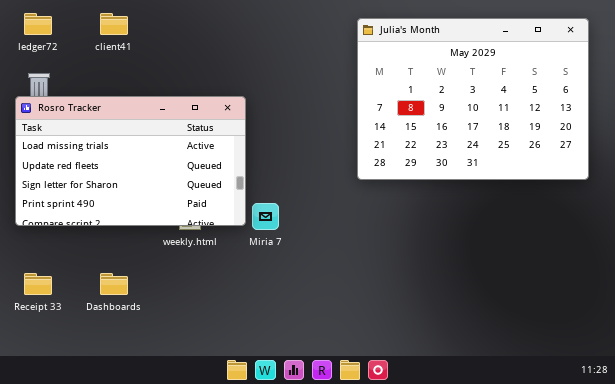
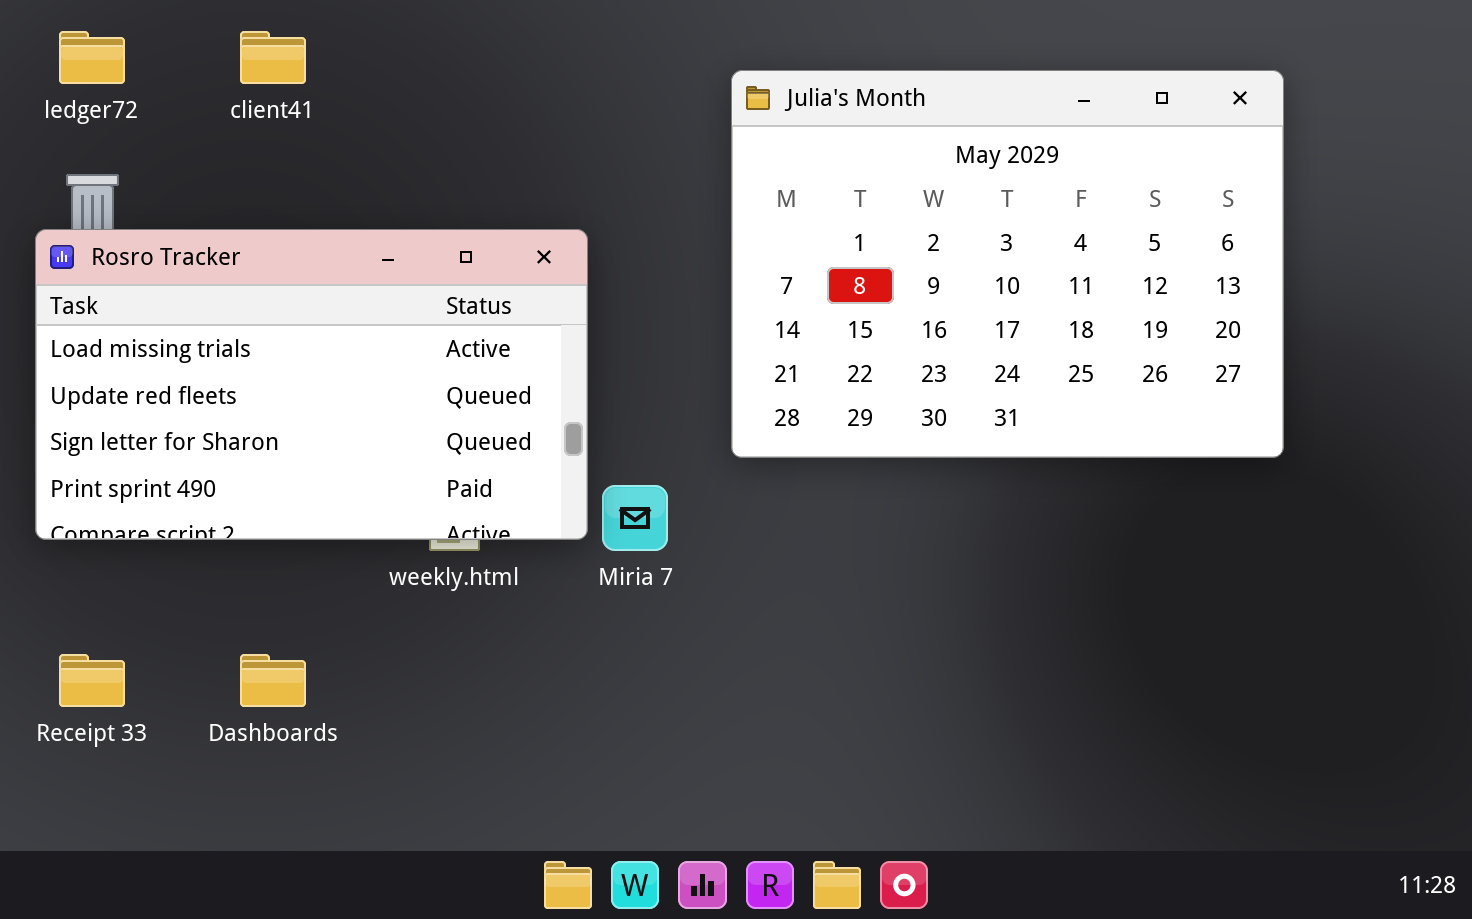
Julia's Month: [357,18,589,180] -> [731,70,1284,458], moved

